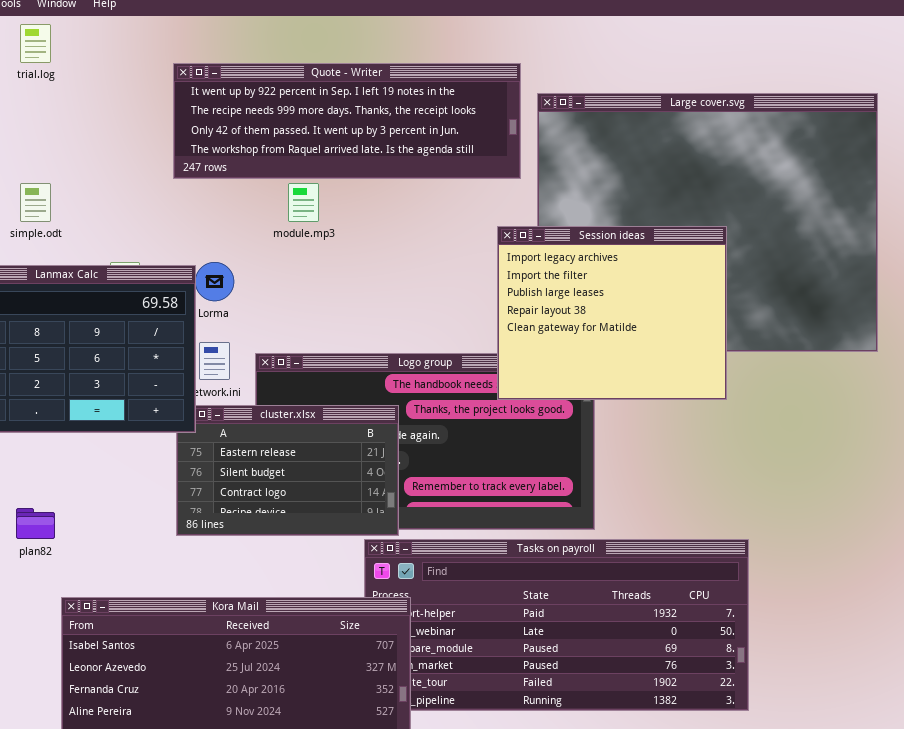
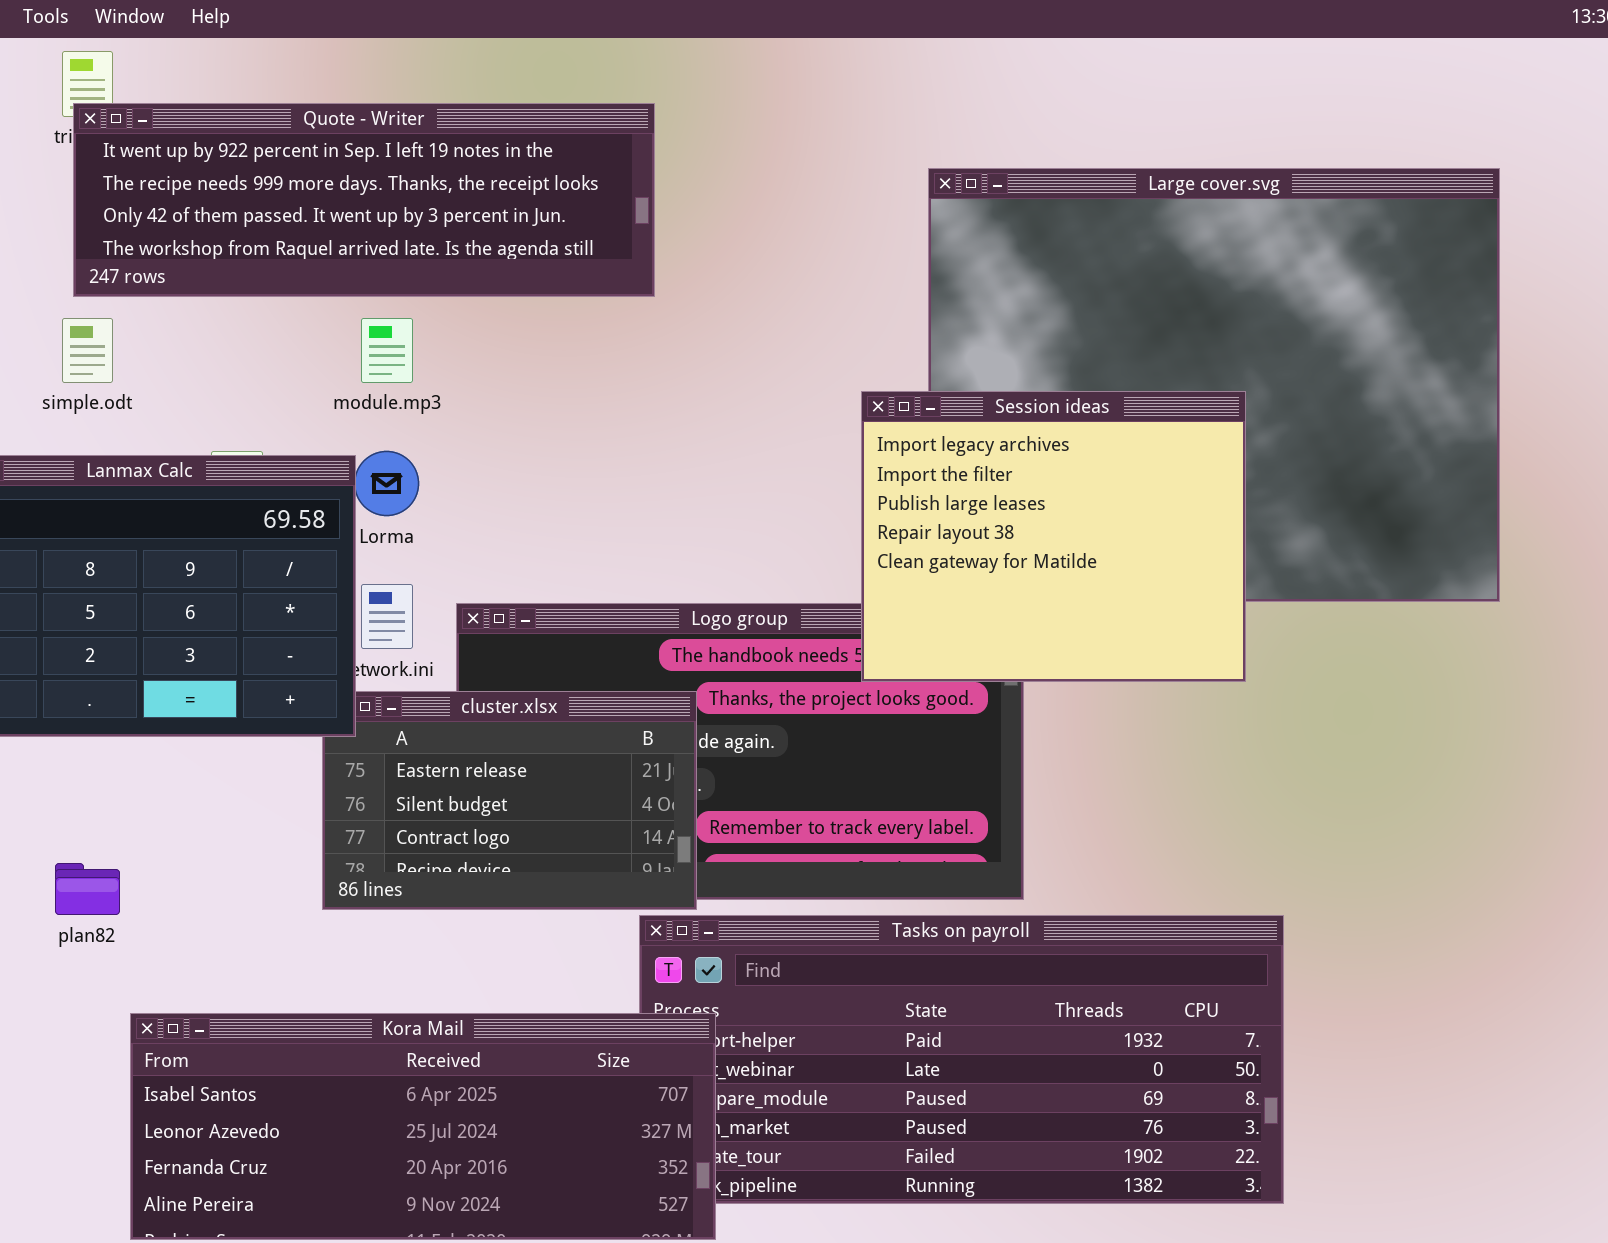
Quote - Writer: [173,63,521,179] -> [73,103,655,297], moved
module.mp3: [288,183,319,222] -> [361,318,413,383], moved

